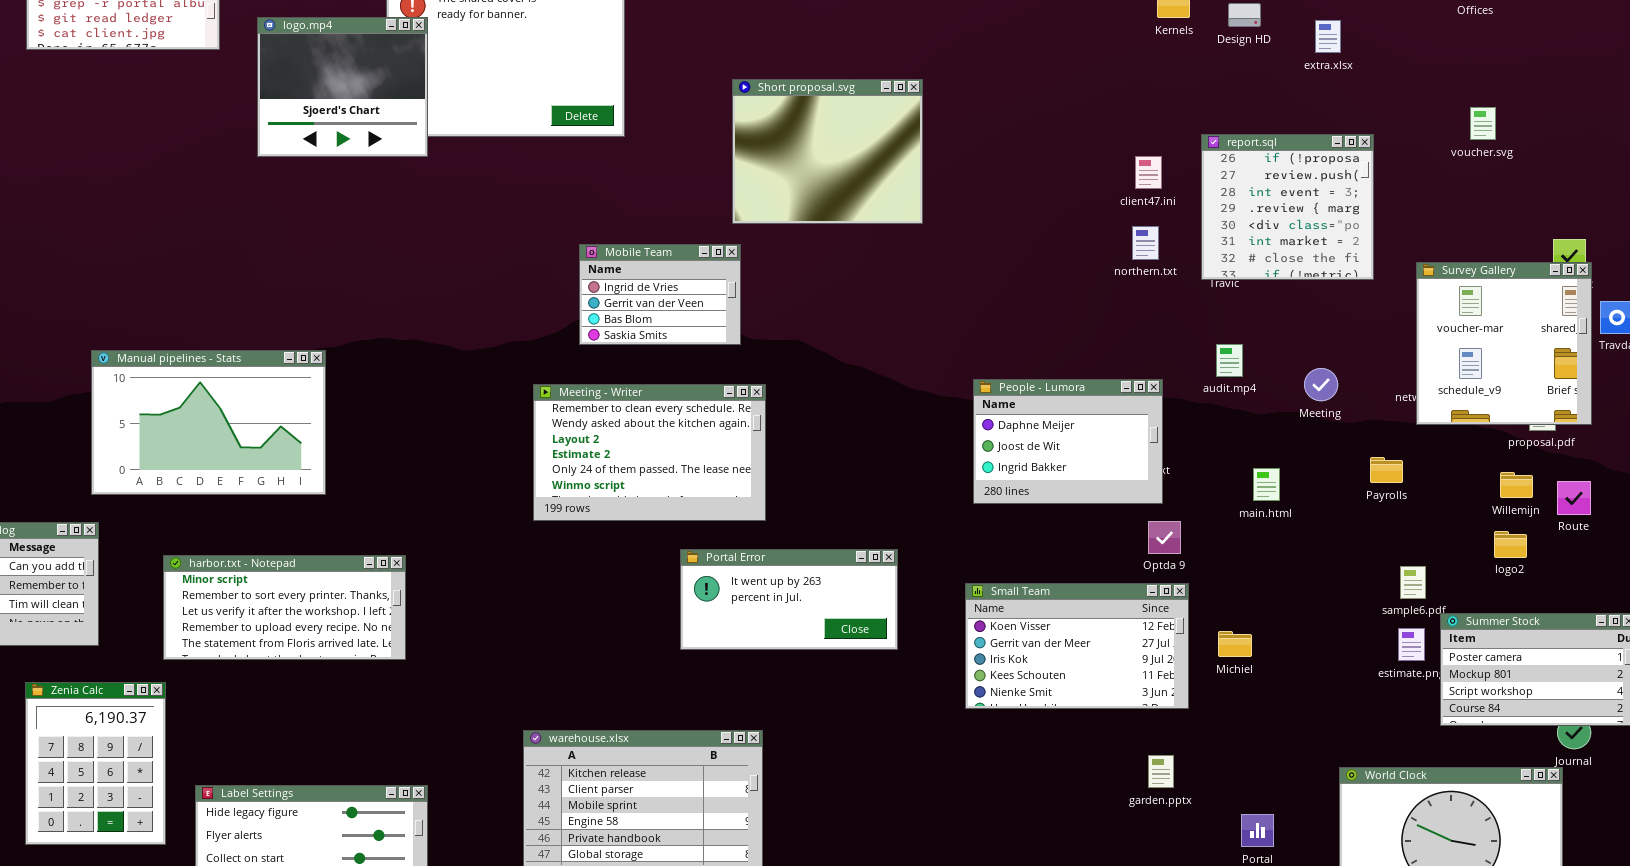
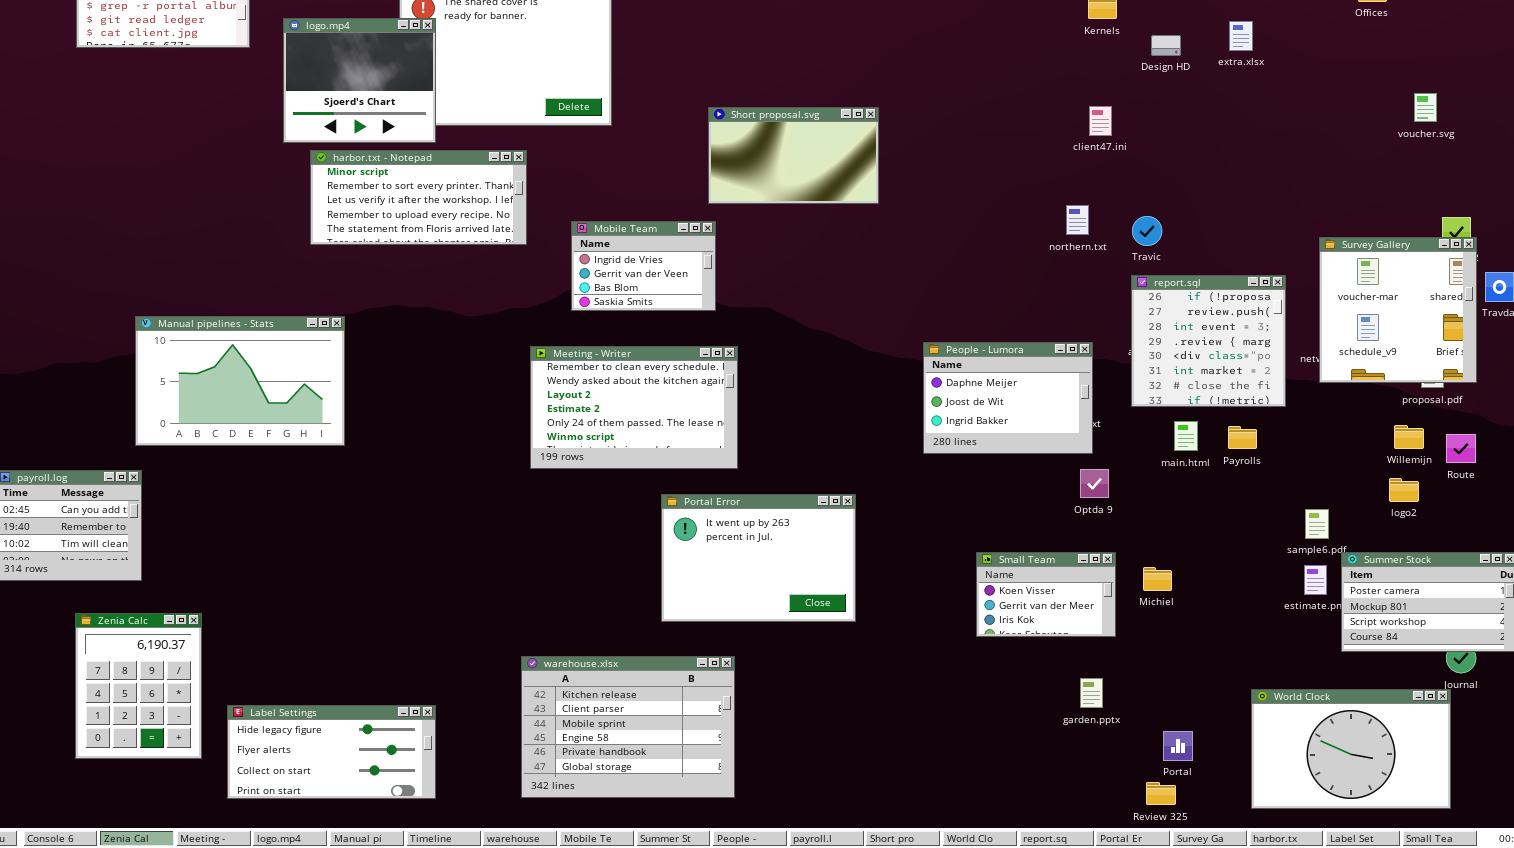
Design HD: [1228,3,1261,27] -> [1151,35,1181,56], moved
Short proposal.svg: [732,79,923,224] -> [708,107,879,204], resized
voucher.svg: [1470,107,1496,140] -> [1414,93,1437,122], moved
report.sql: [1201,134,1374,280] -> [1131,275,1286,407], moved
client47.ini: [1135,156,1162,189] -> [1089,106,1112,136], moved
Payrolls: [1370,457,1403,483] -> [1228,426,1257,449], moved
Portal Error: [680,549,898,650] -> [661,494,856,622], resized
harbor.txt - Notepad: [163,555,406,660] -> [310,150,527,245], moved
Small Team: [965,583,1189,709] -> [976,552,1116,637], resized

